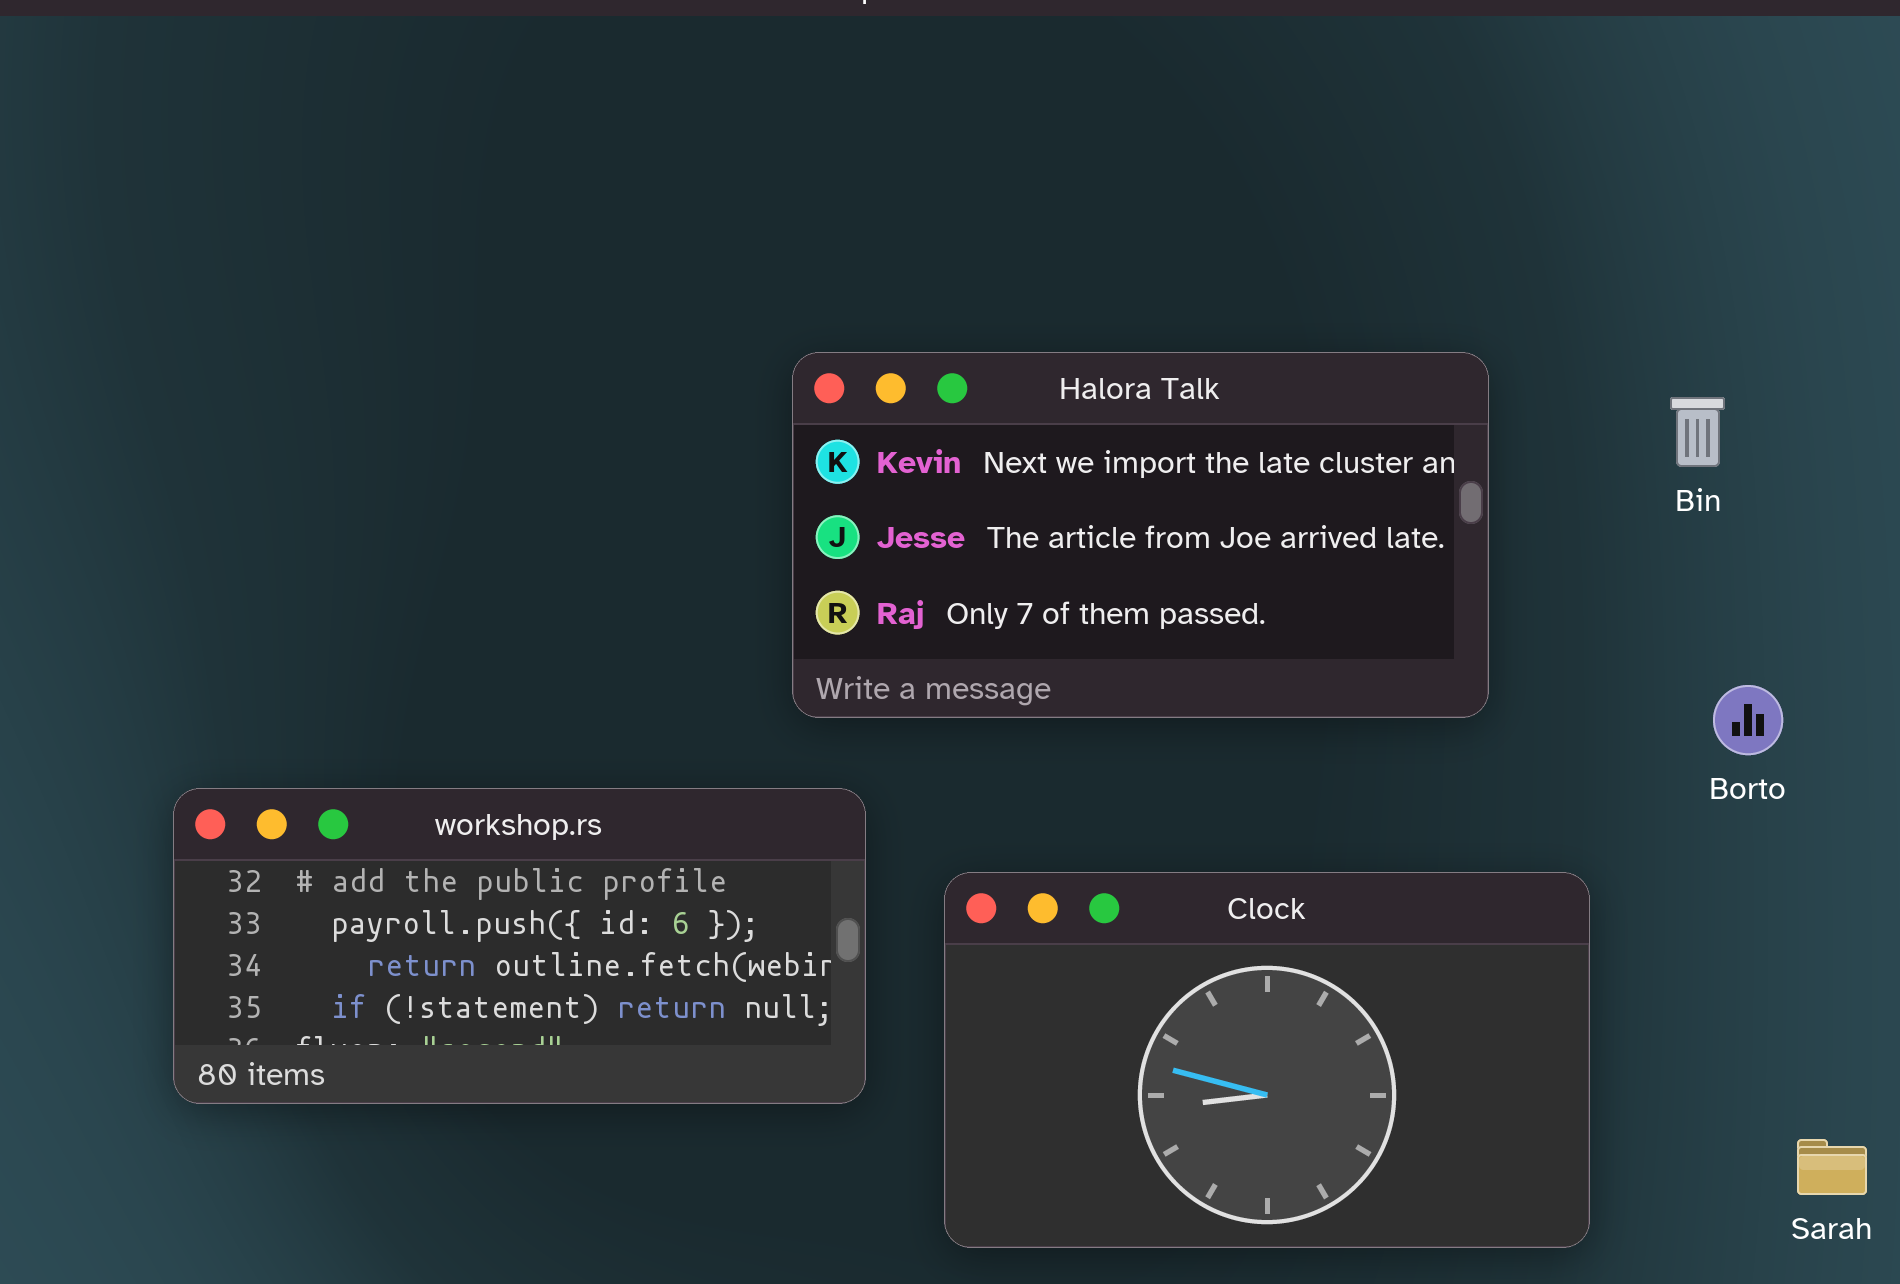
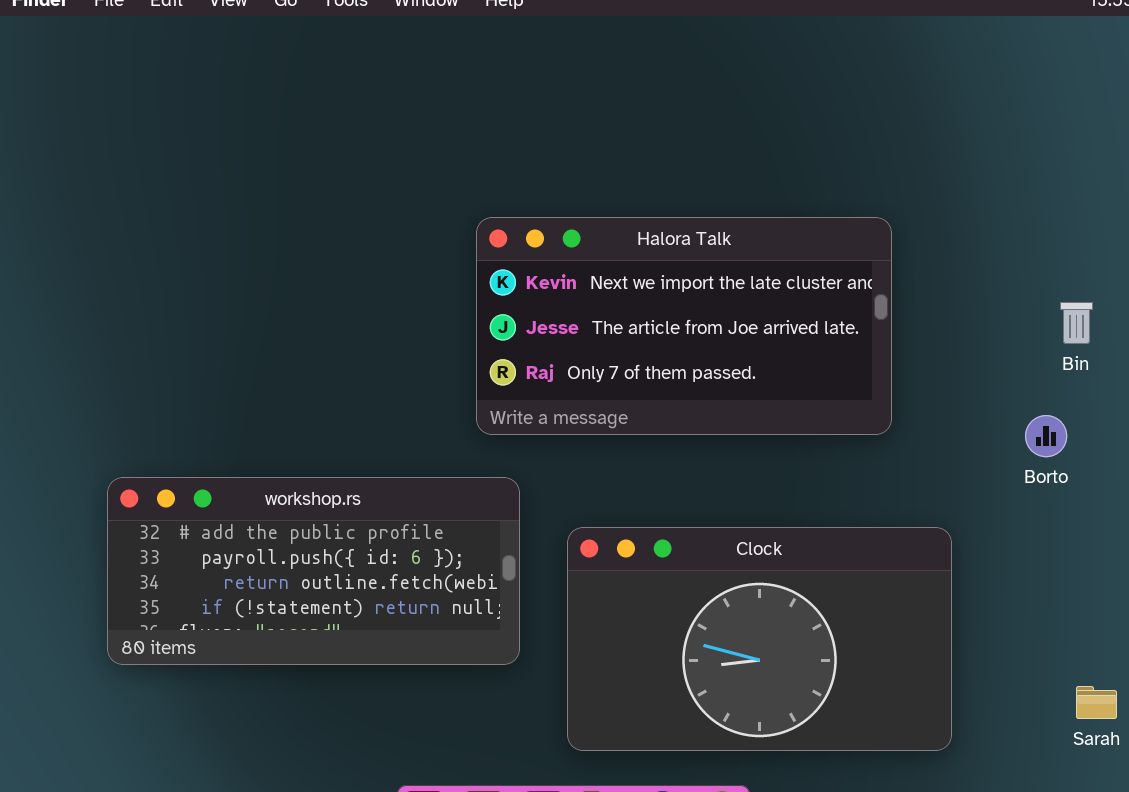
Bin: [1670,397,1725,467] -> [1060,302,1093,344], moved

